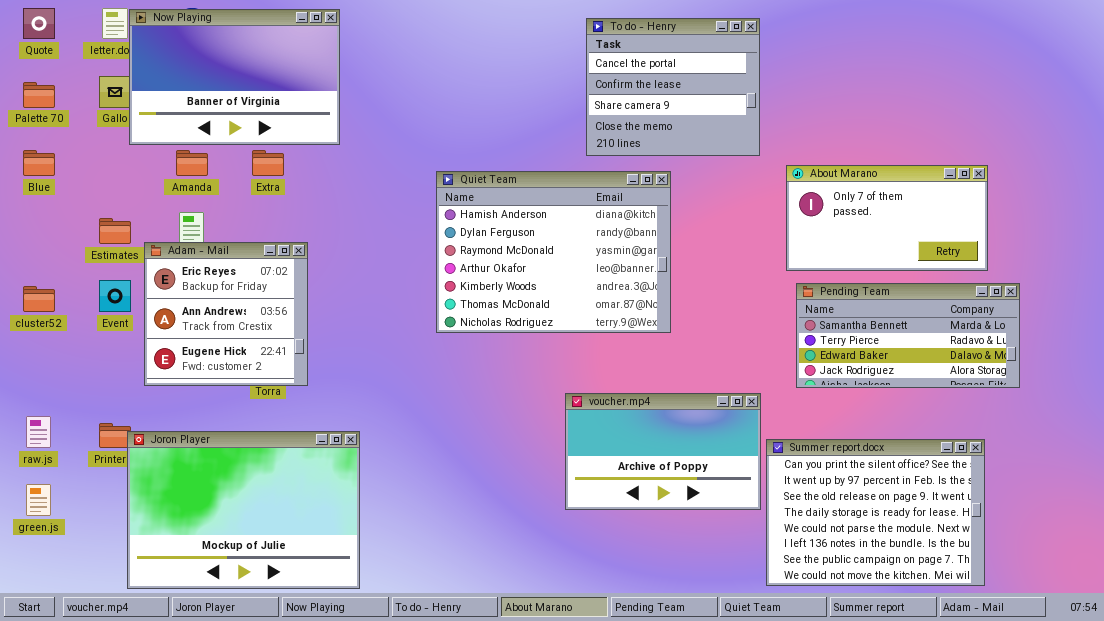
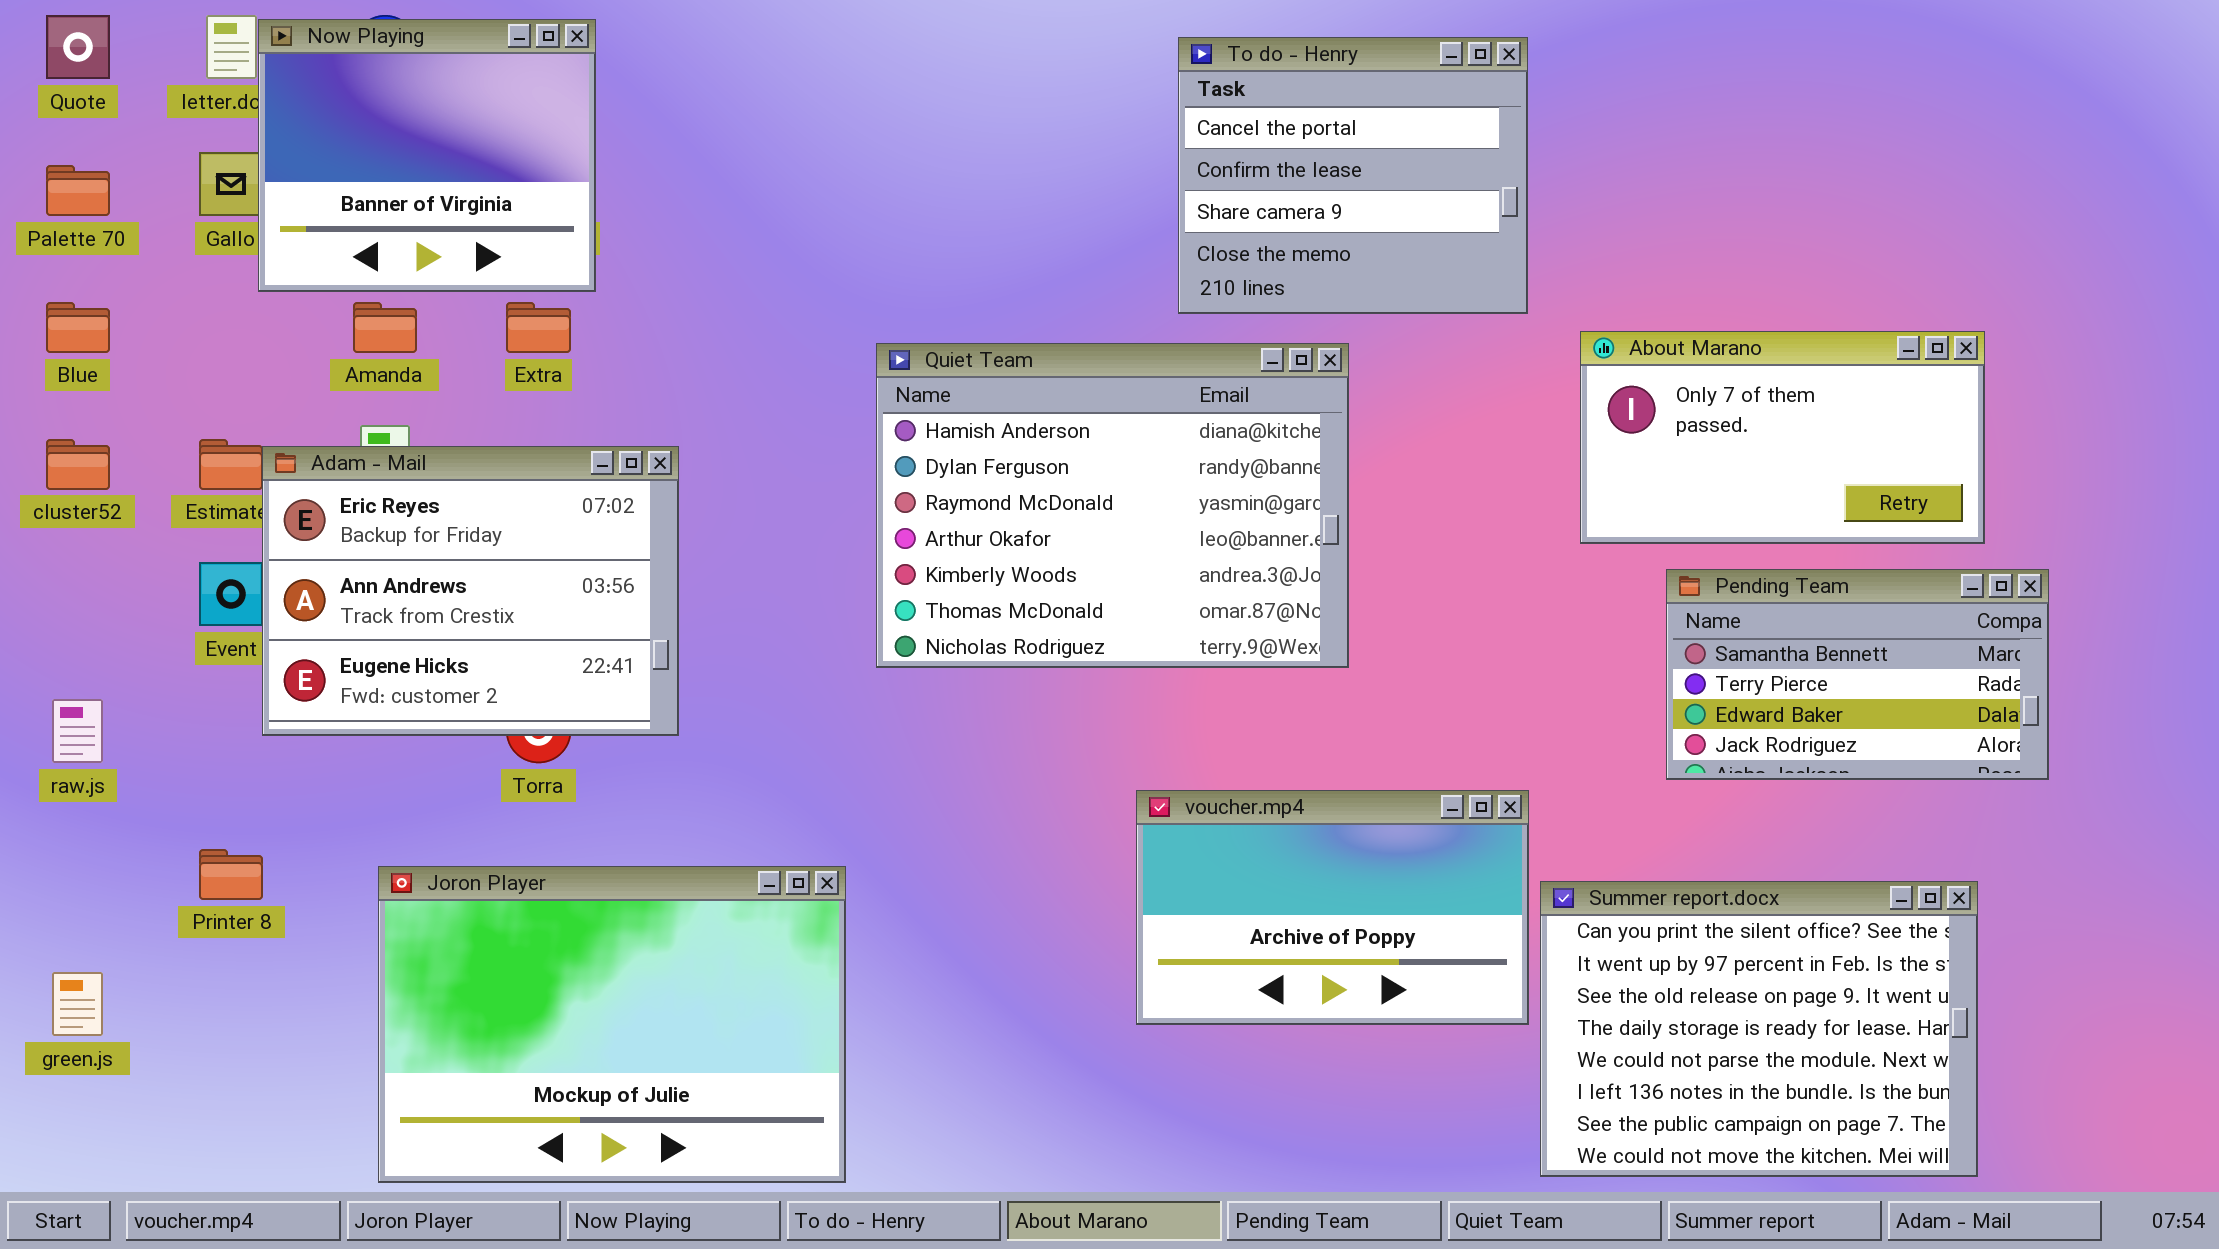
Now Playing: [129,9,340,145] -> [258,19,596,292], resized
Adam - Mail: [144,242,308,386] -> [262,446,679,736], moved, resized
Pending Team: [796,283,1020,388] -> [1666,569,2049,780], resized
cluster52: [23,286,55,312] -> [46,439,110,490], moved
raw.js: [26,416,51,448] -> [52,699,103,763], moved
Joron Player: [127,431,360,589] -> [378,866,846,1183], moved

